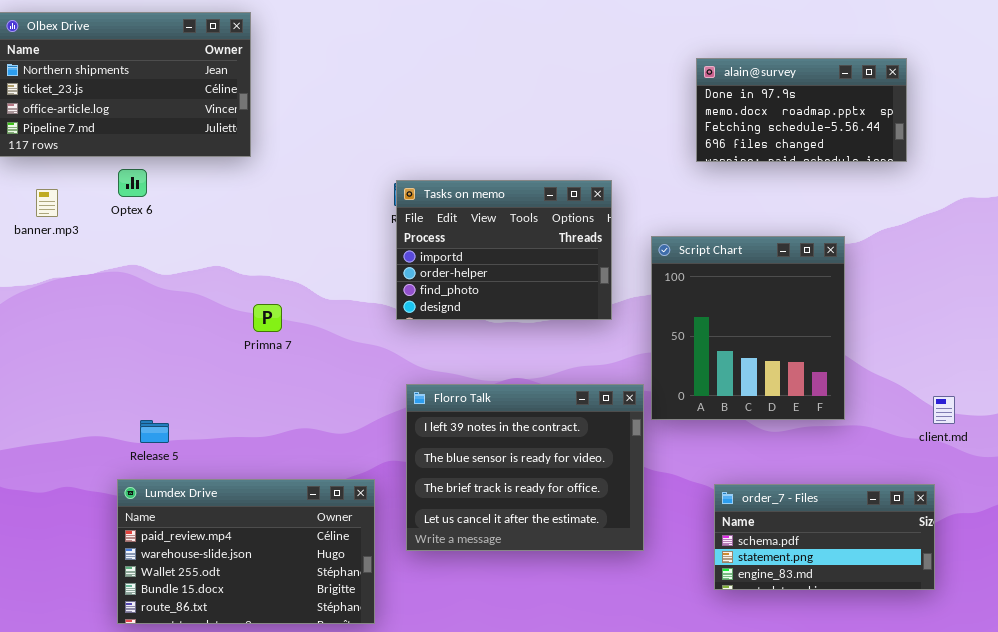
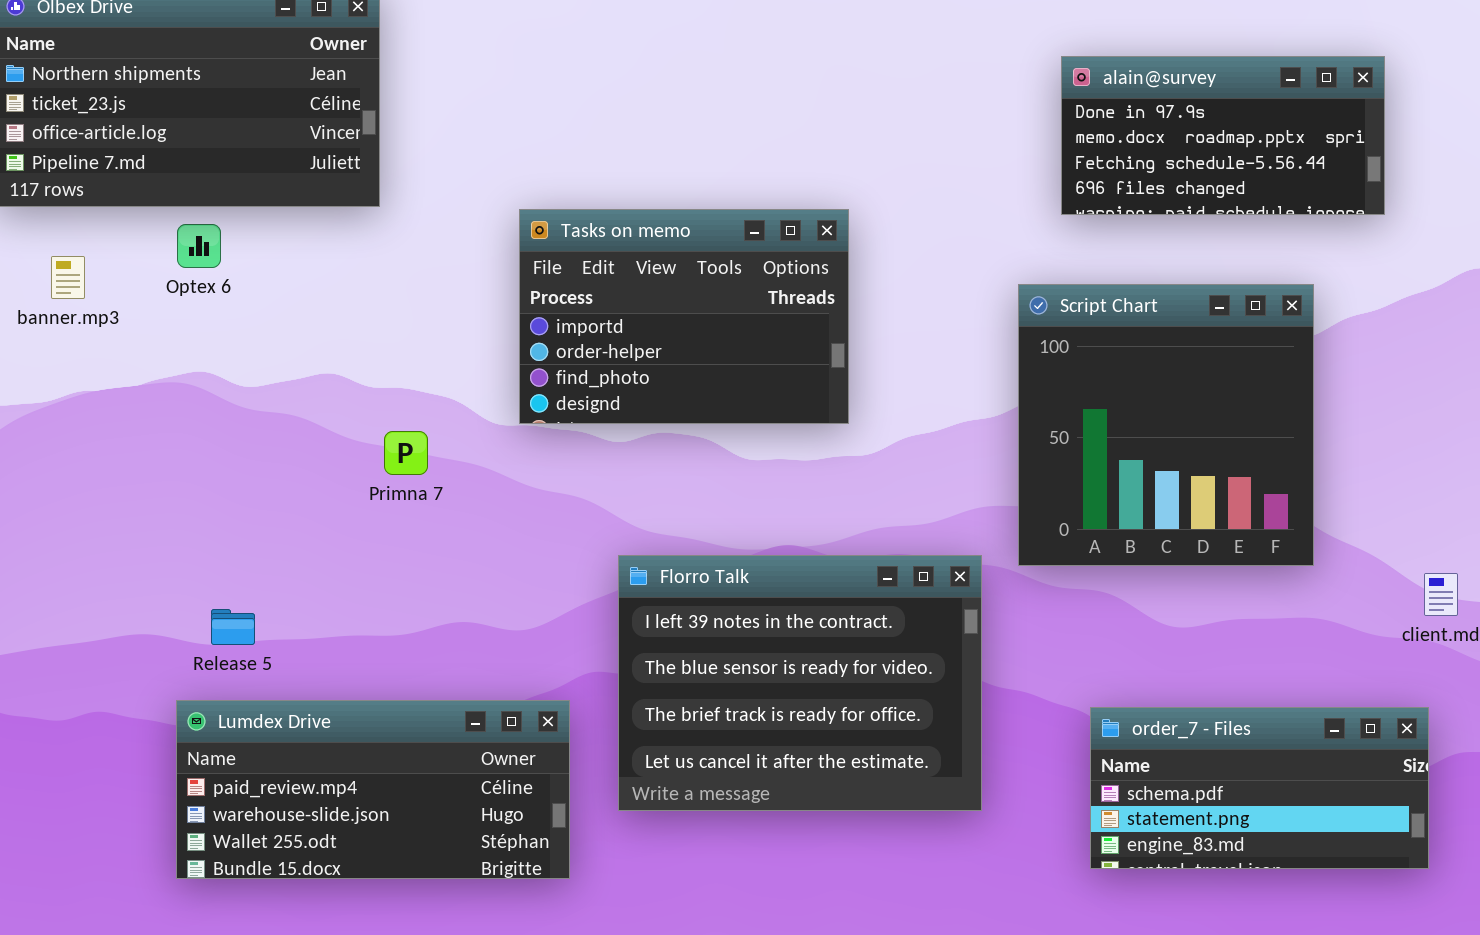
Tasks on memo: [396,180,612,320] -> [519,209,849,424], moved
Script Chart: [651,236,845,420] -> [1018,284,1314,566], moved
Lumdex Drive: [117,479,375,624] -> [176,700,570,879], resized

